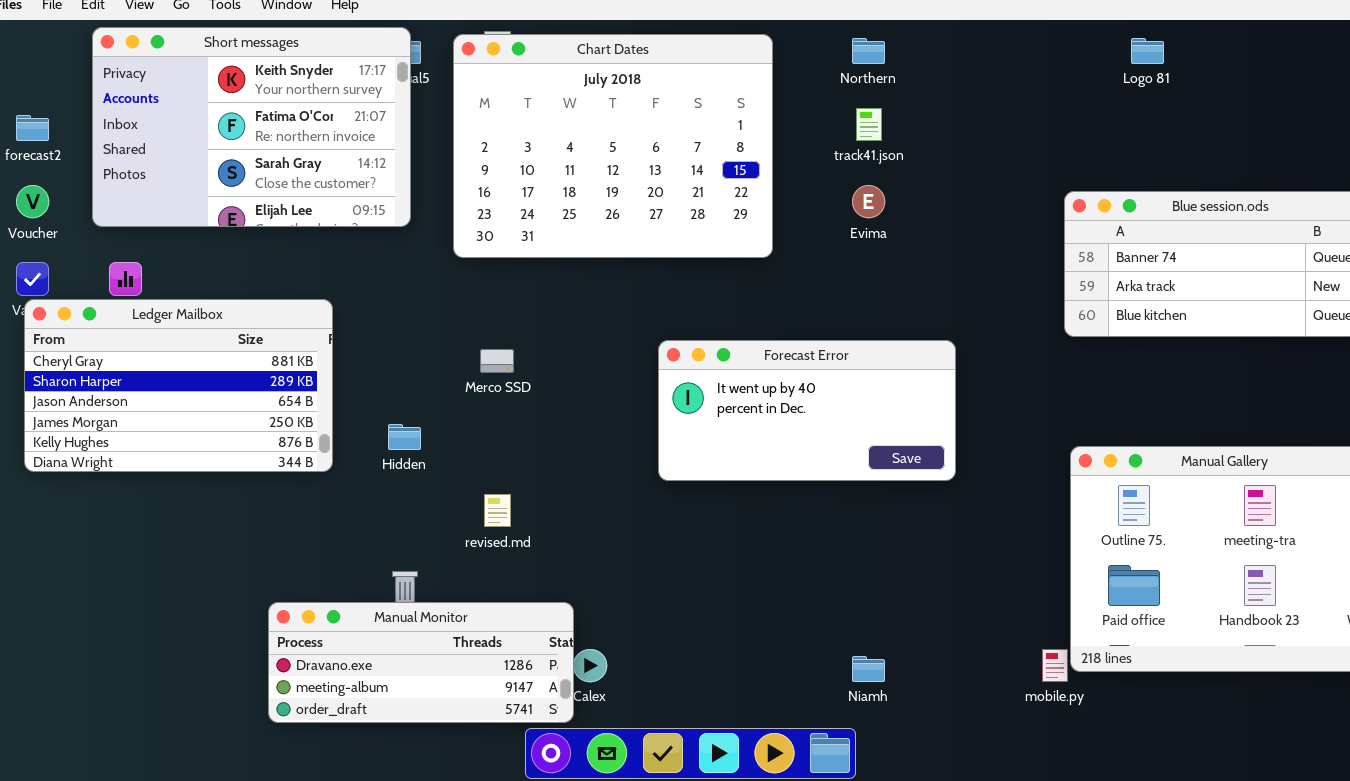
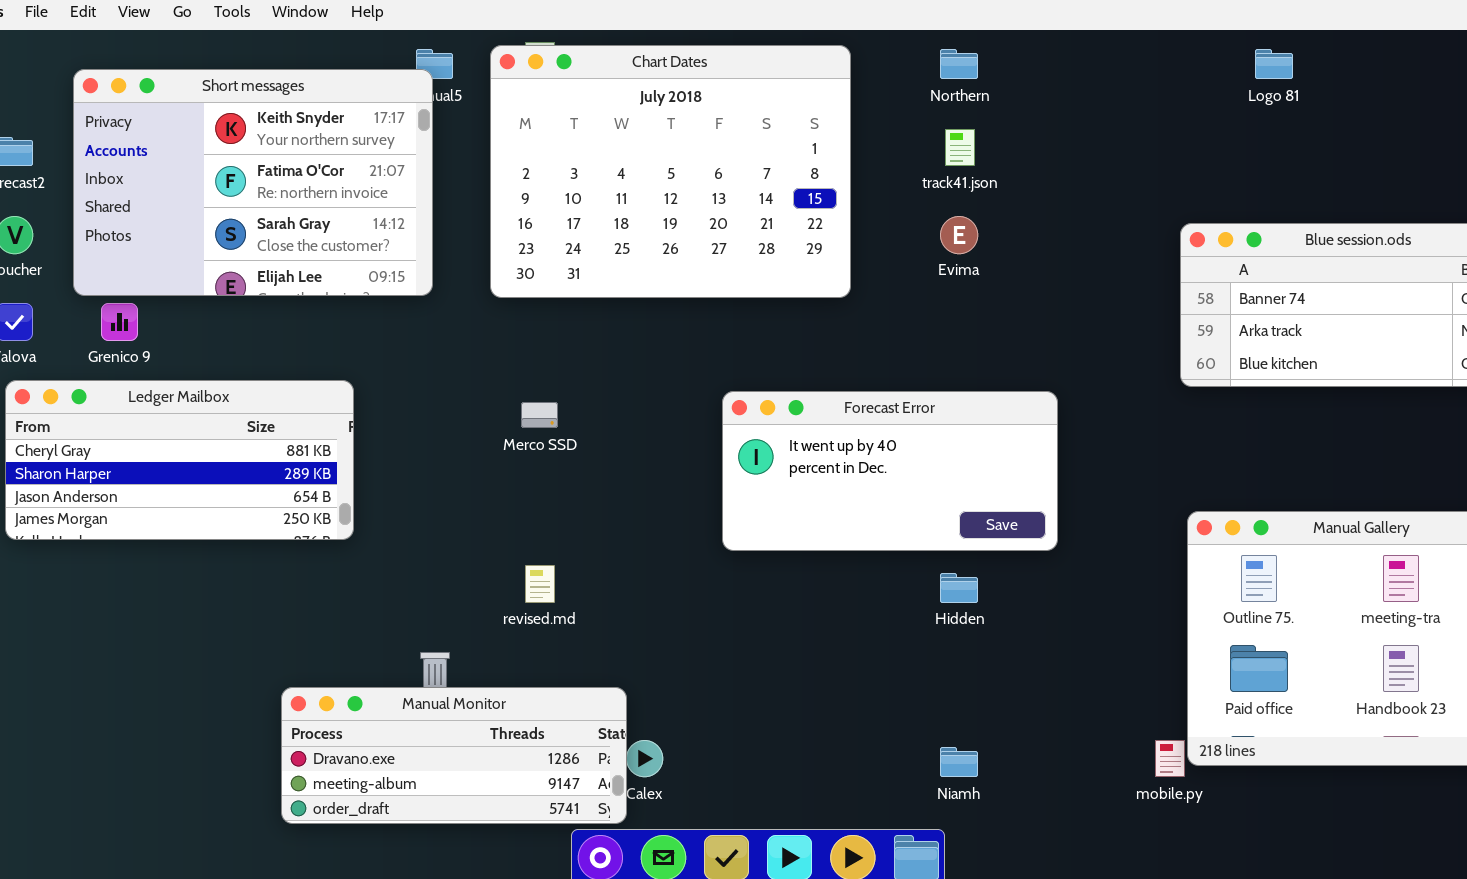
Short messages: [92,27,411,227] -> [73,69,433,296], moved
Ledger Mailbox: [24,299,333,472] -> [5,380,354,540], resized
Hidden: [388,424,421,450] -> [940,573,978,603], moved

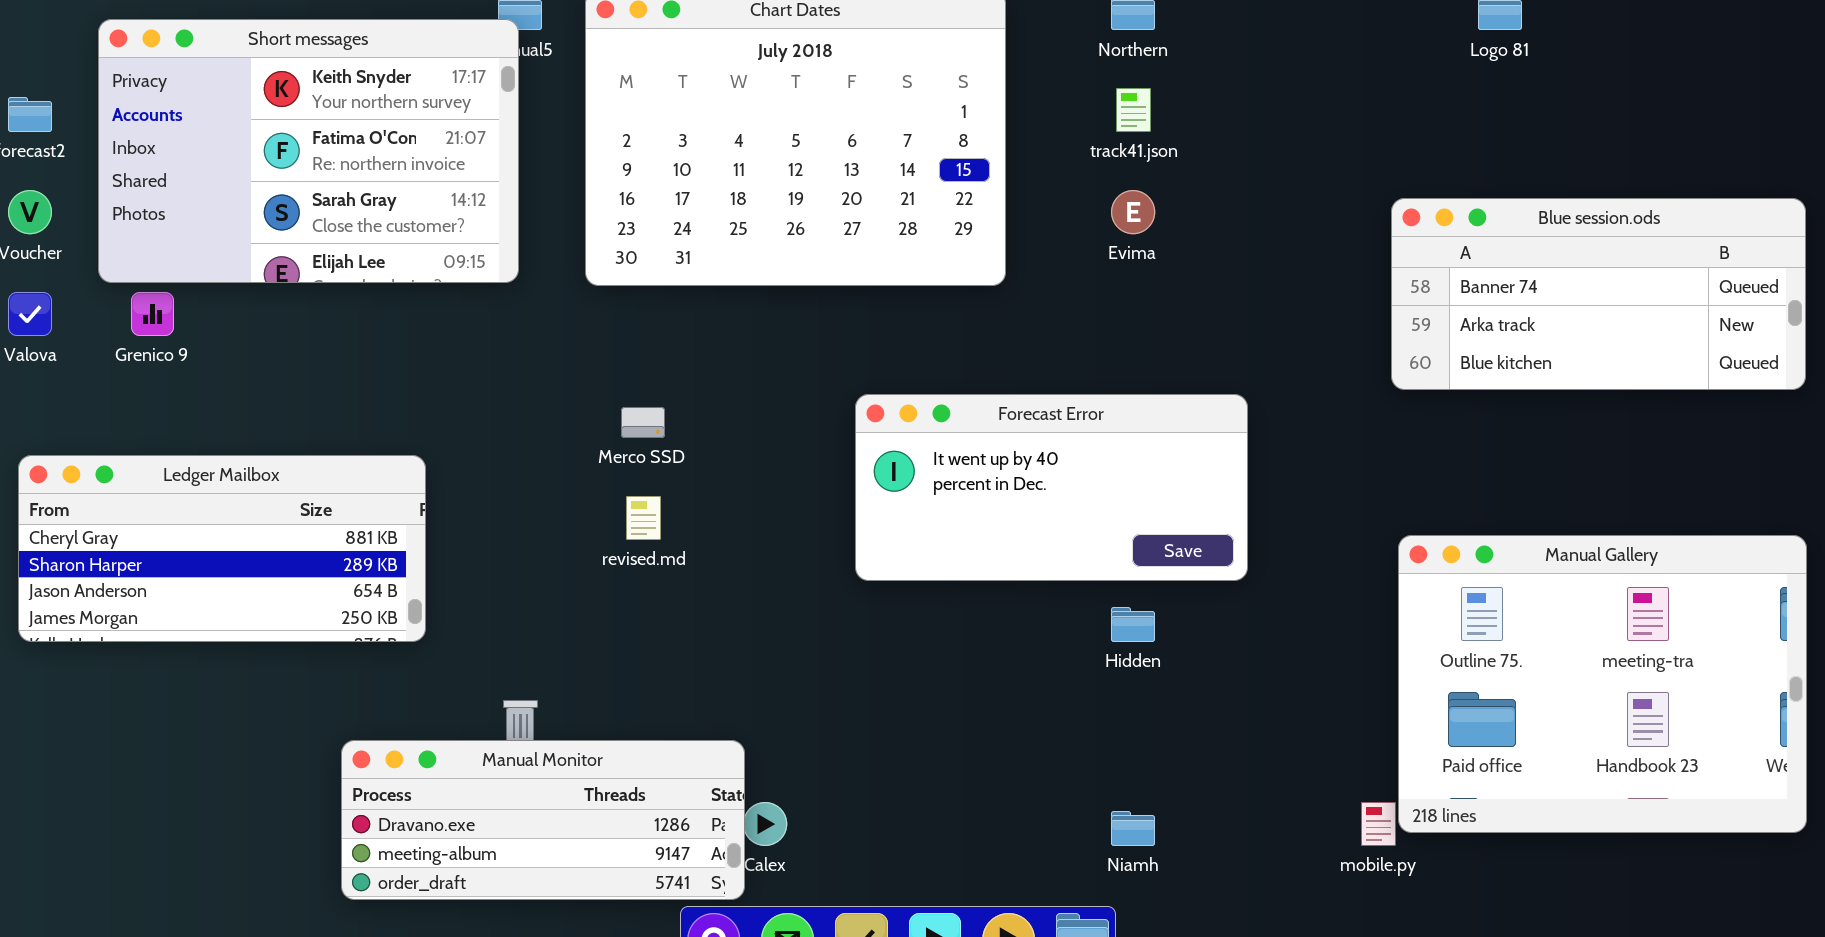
Ledger Mailbox: [5,380,354,540] -> [18,455,426,642], moved
revised.md: [525,565,555,603] -> [626,496,661,540], moved

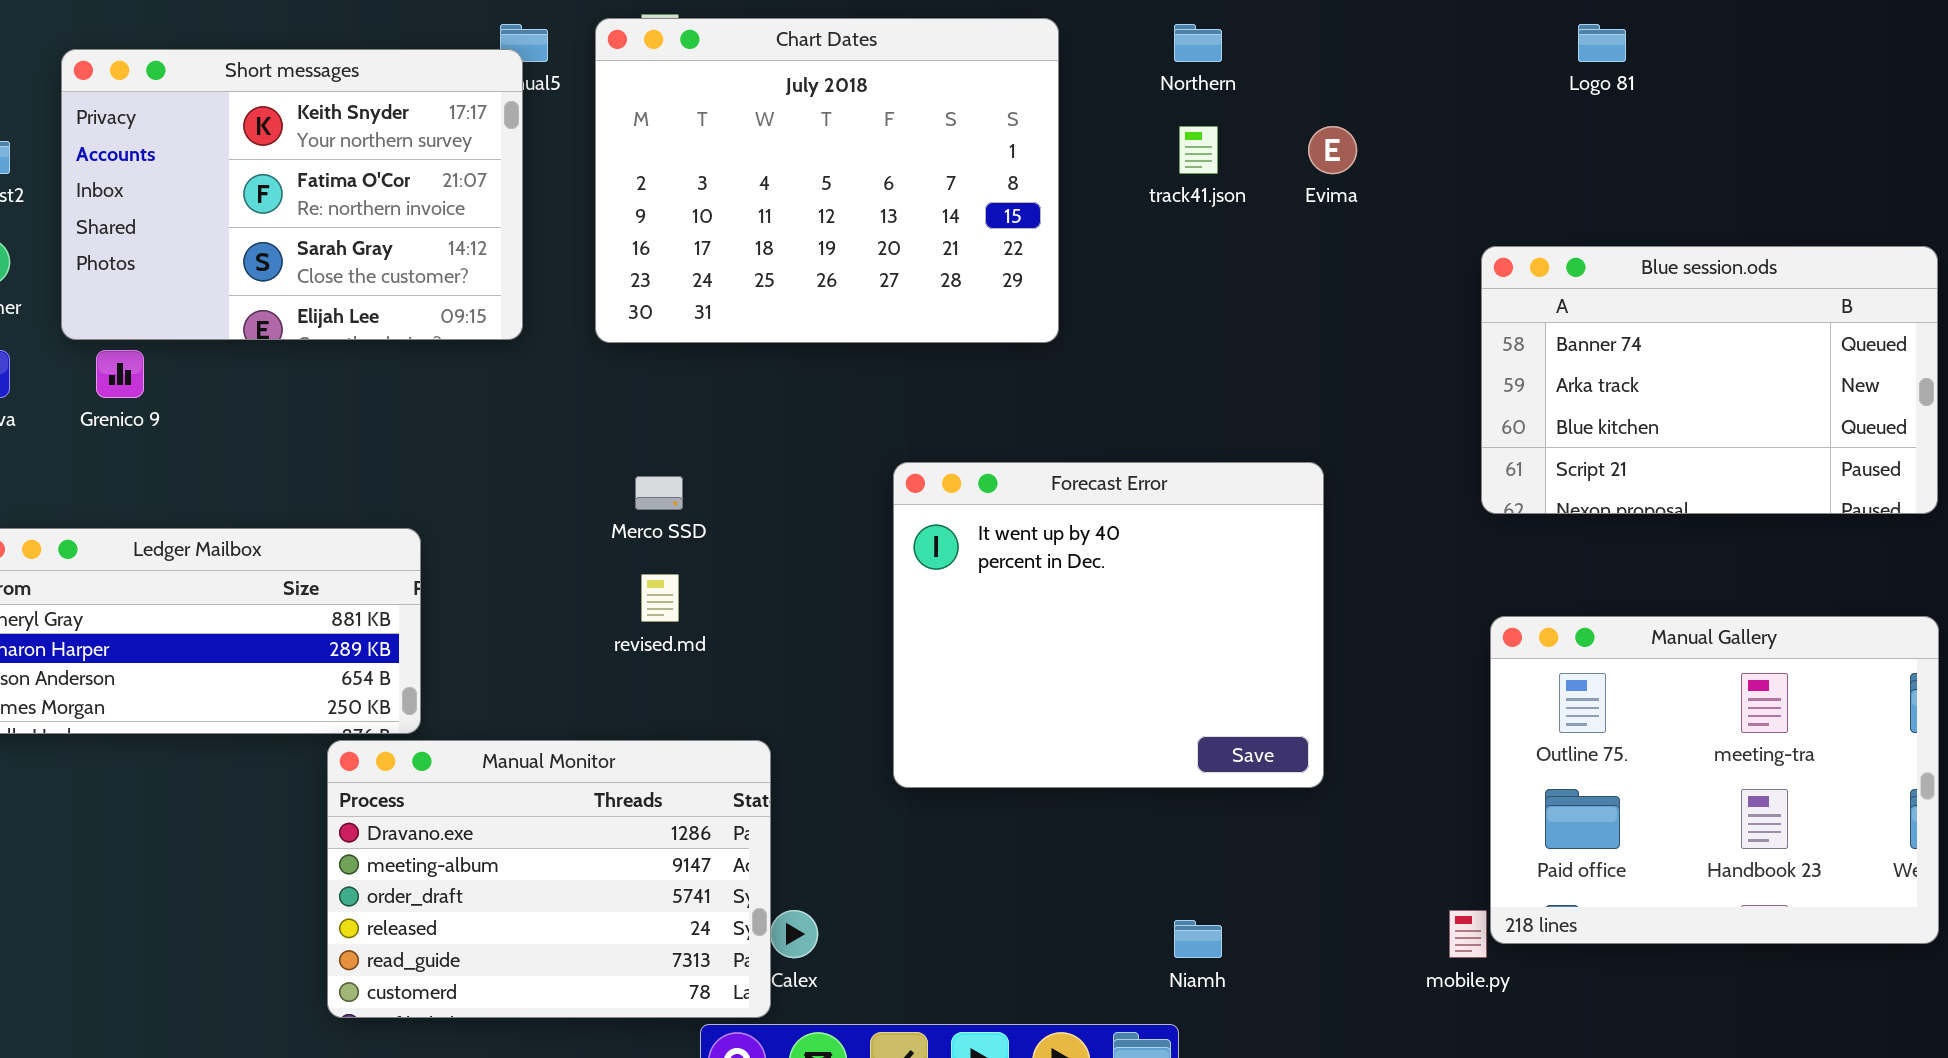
Evima: [1111,190,1155,234] -> [1308,126,1357,174], moved
Blue session.ods: [1391,198,1806,390] -> [1481,246,1938,514], resized
Forecast Error: [855,394,1248,581] -> [893,462,1324,788], resized
Manual Monitor: [341,740,745,900] -> [327,740,771,1018], resized

